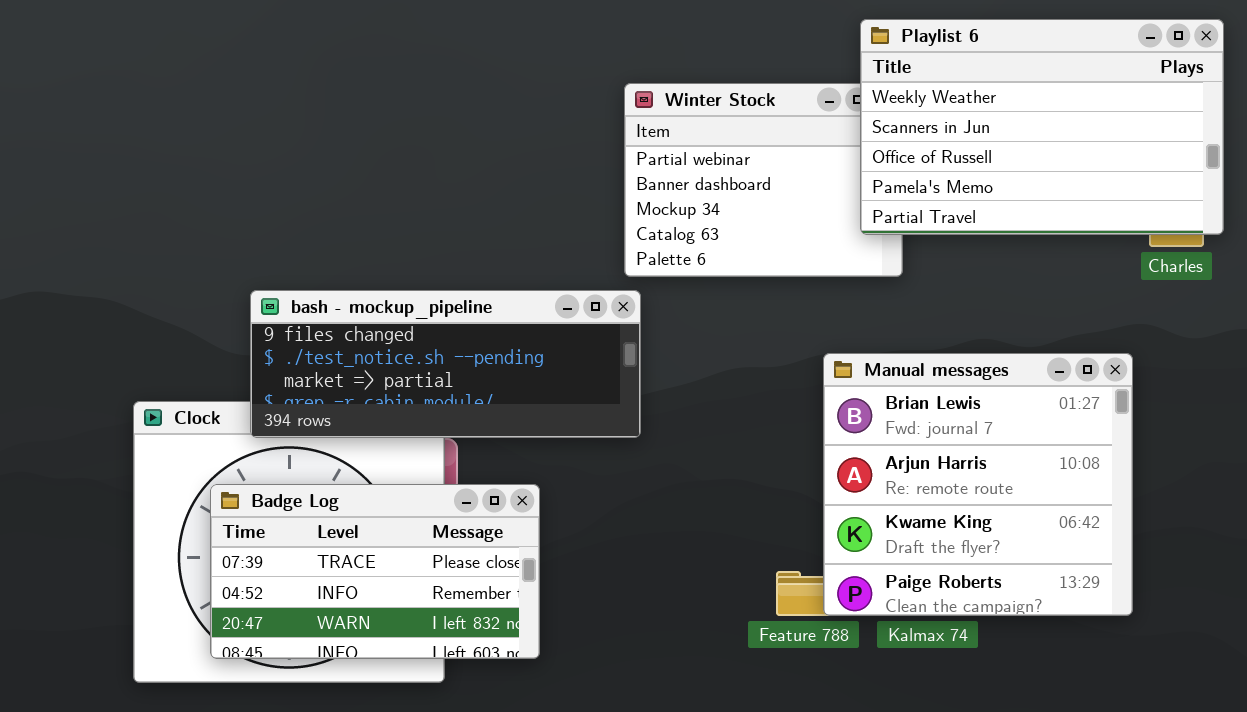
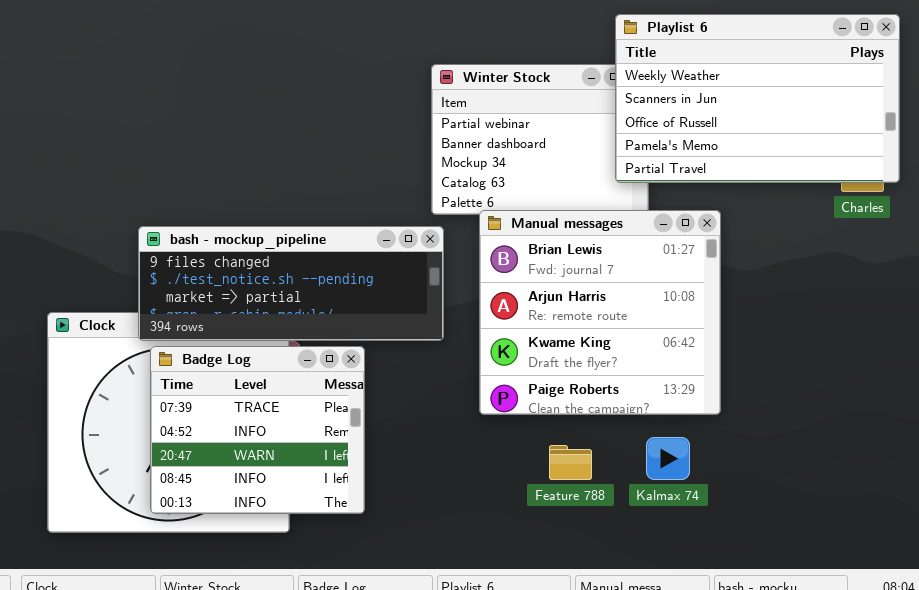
Manual messages: [823,353,1133,616] -> [479,210,721,415], moved
Badge Log: [210,484,540,659] -> [150,346,365,514], resized

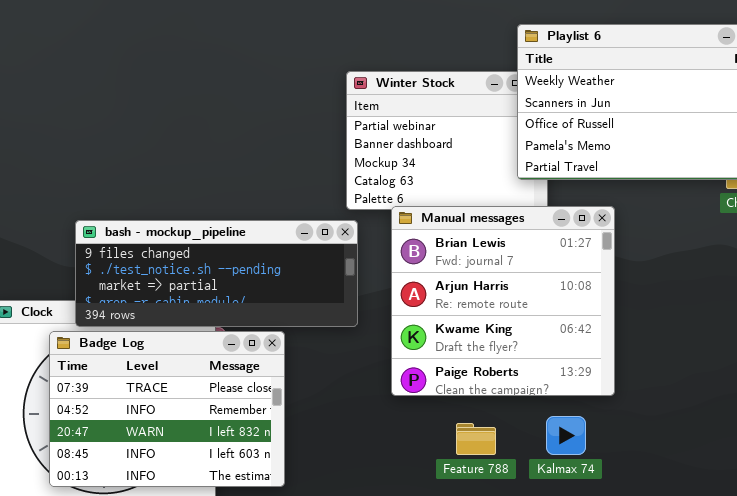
Badge Log: [150,346,365,514] -> [49,331,285,487], resized

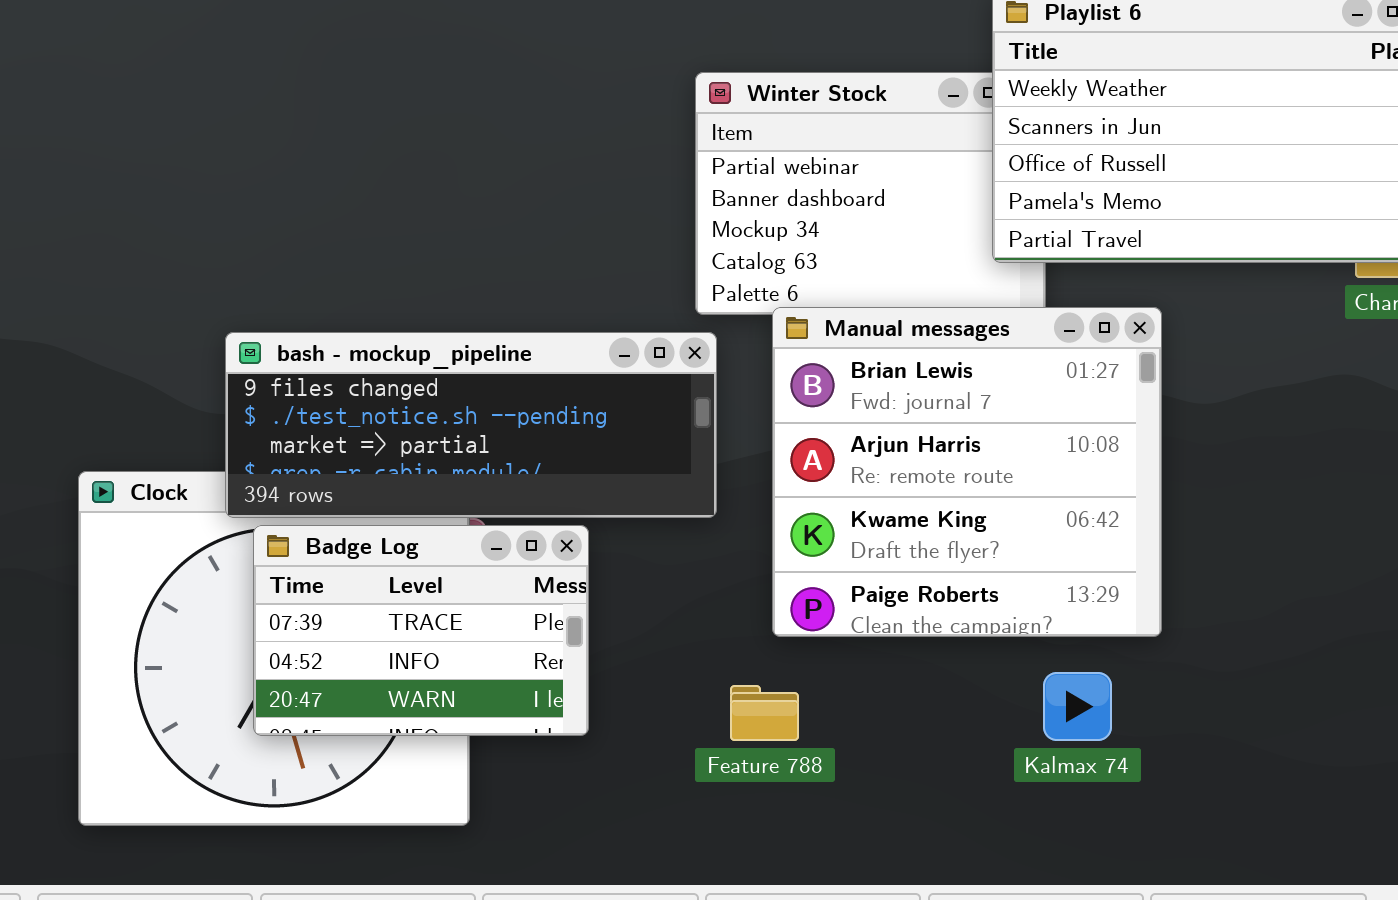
Badge Log: [49,331,285,487] -> [253,525,589,736], resized
Feature 788: [456,423,496,455] -> [730,685,799,741], moved

